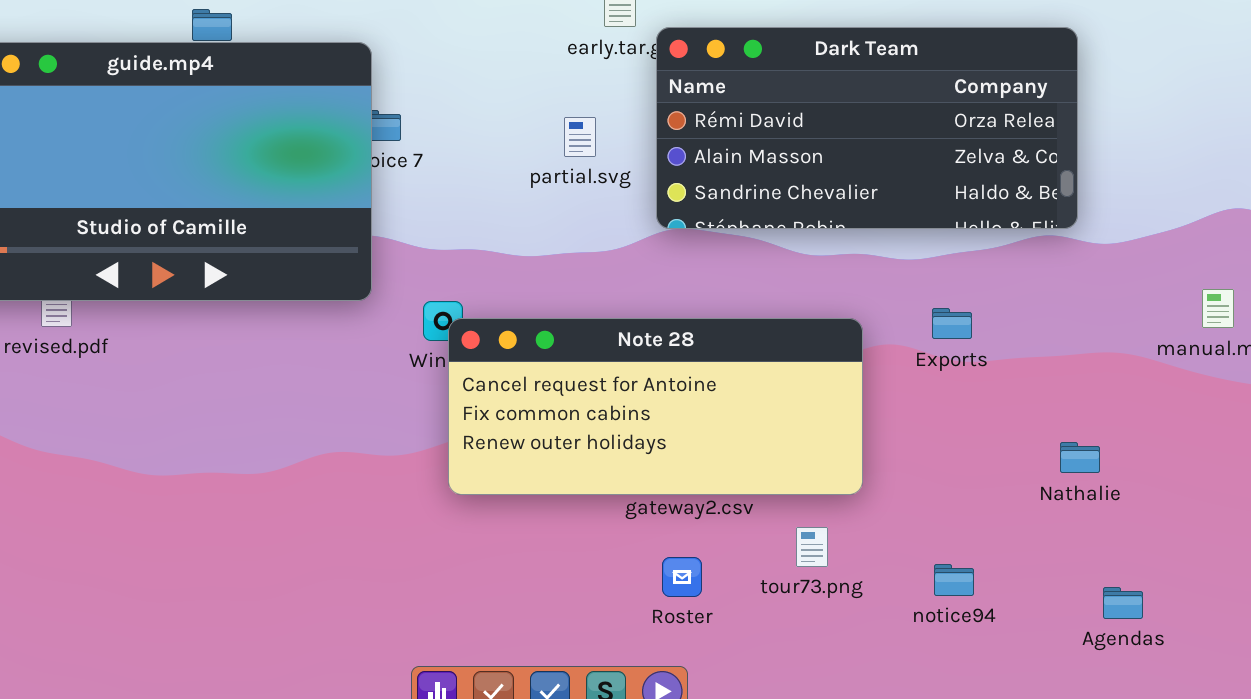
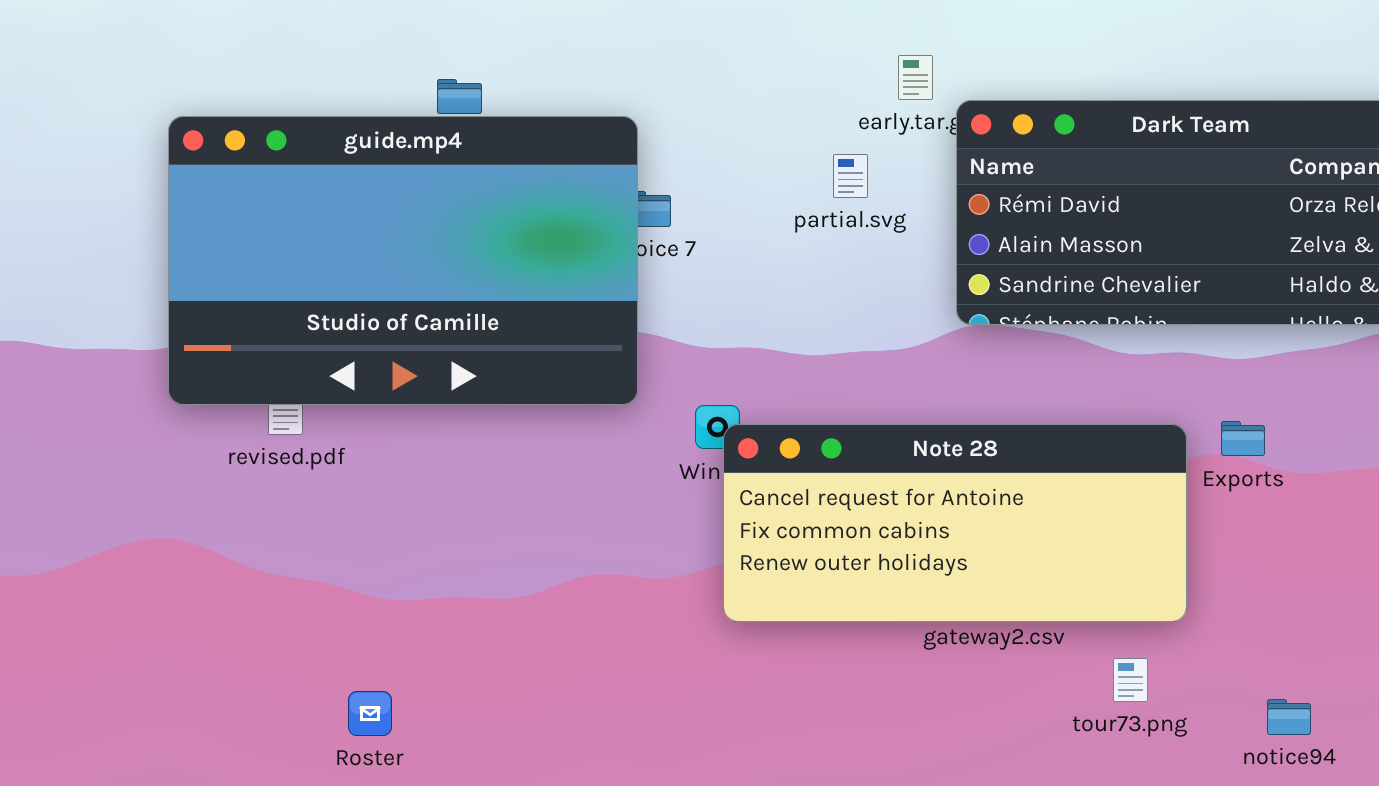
partial.svg: [564,117,596,157] -> [833,154,868,198], moved
Exports: [932,308,972,339] -> [1221,421,1265,456], moved
Roster: [662,557,702,597] -> [348,691,392,736], moved

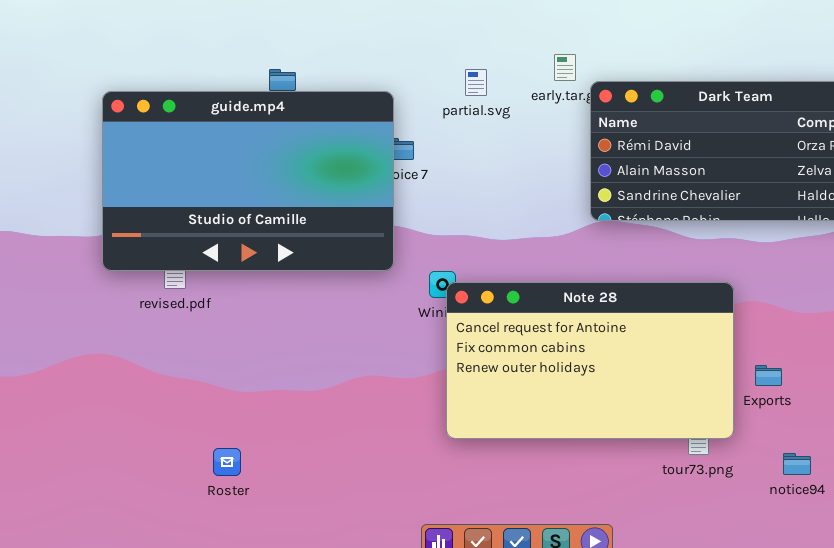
partial.svg: [833,154,868,198] -> [465,69,487,96], moved
Exports: [1221,421,1265,456] -> [755,365,782,386], moved
Note 28: [723,424,1187,622] -> [446,282,734,439], resized

